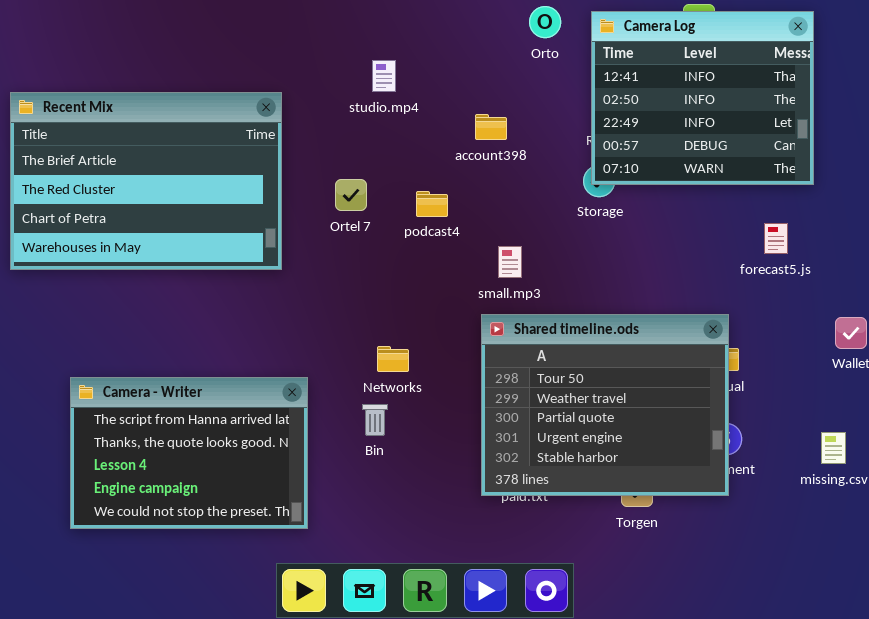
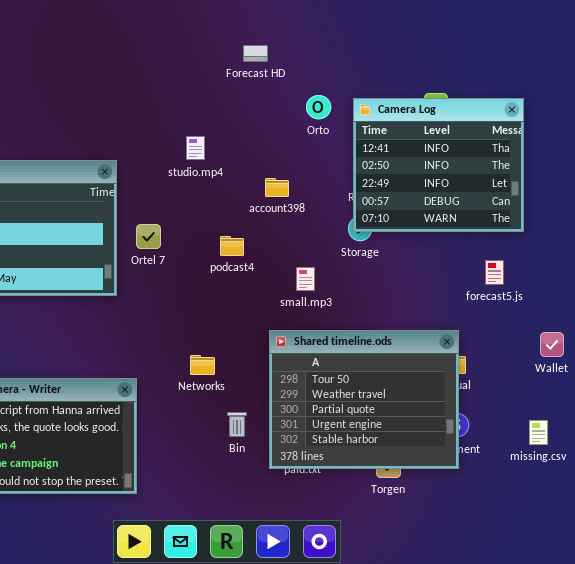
Ortel 7: [335,179,367,211] -> [136,224,161,249], moved
small.mp3: [498,246,522,278] -> [296,267,315,291], moved
Bin: [362,404,388,436] -> [227,412,247,437], moved

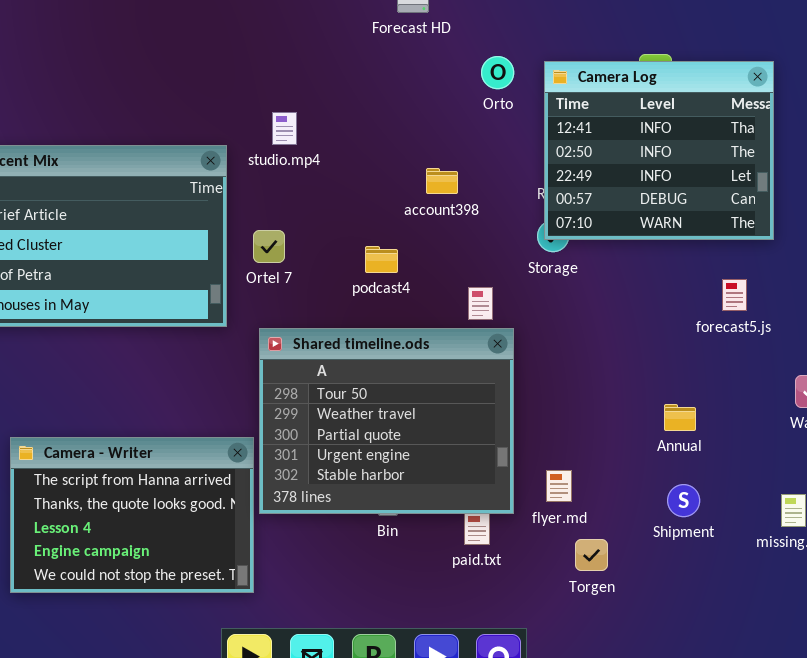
studio.mp4: [186,136,205,160] -> [272,112,297,145], moved
Shared timeline.ods: [269,330,459,469] -> [259,328,514,514], moved

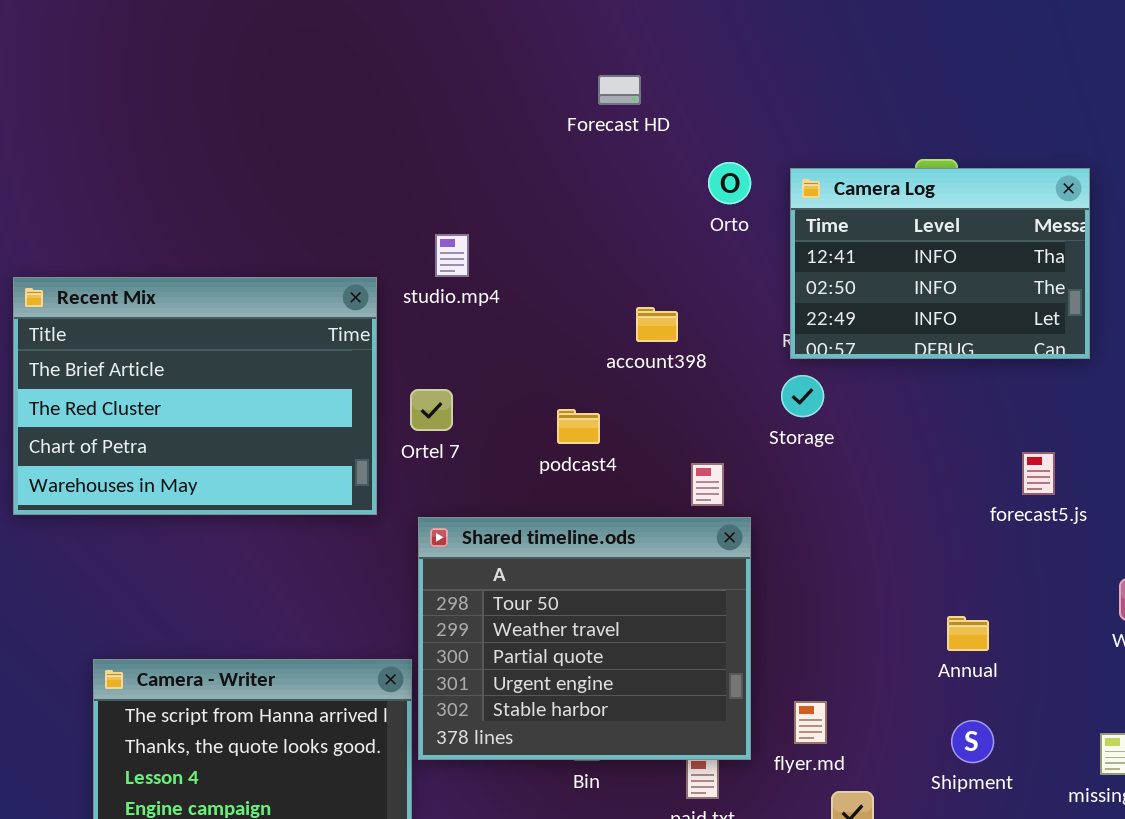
Camera Log: [544,61,774,240] -> [790,168,1090,359], resized

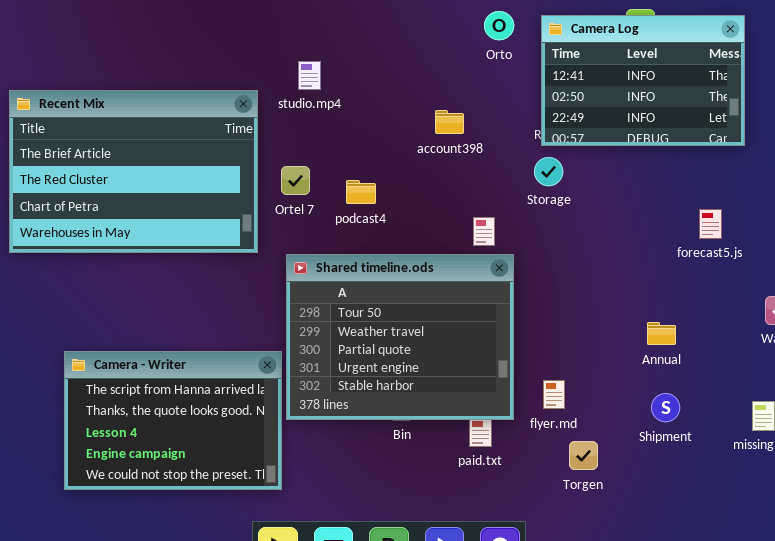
podcast4: [557,409,600,444] -> [346,180,376,204], moved

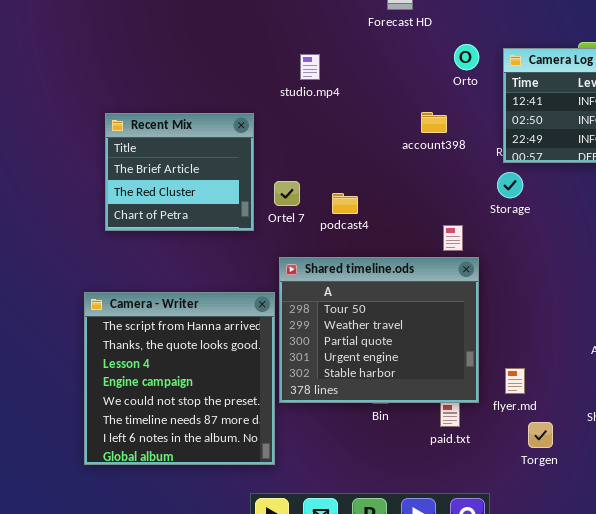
studio.mp4: [298,61,321,90] -> [300,54,320,80], moved
Recent Mix: [9,90,258,253] -> [105,113,254,231], resized
account398: [435,110,464,134] -> [421,112,447,133], moved
Camera - Writer: [64,351,282,490] -> [84,292,275,465], resized

